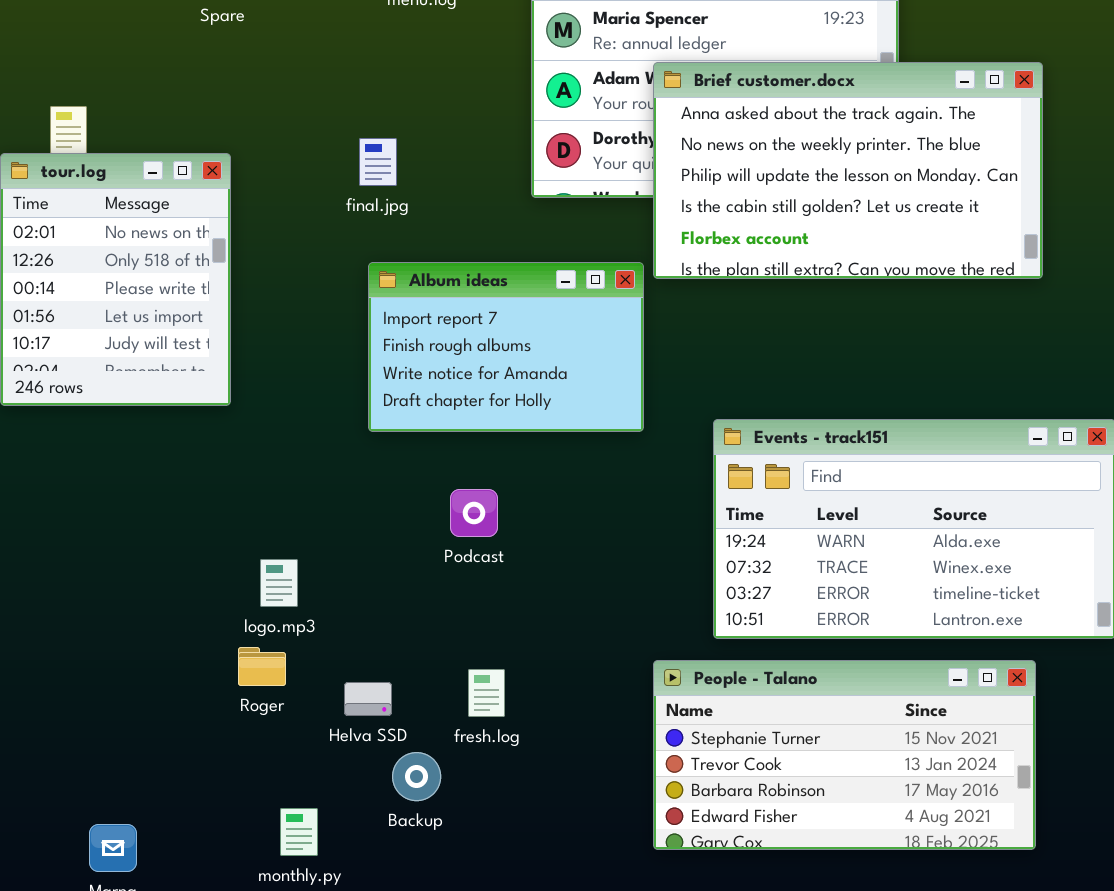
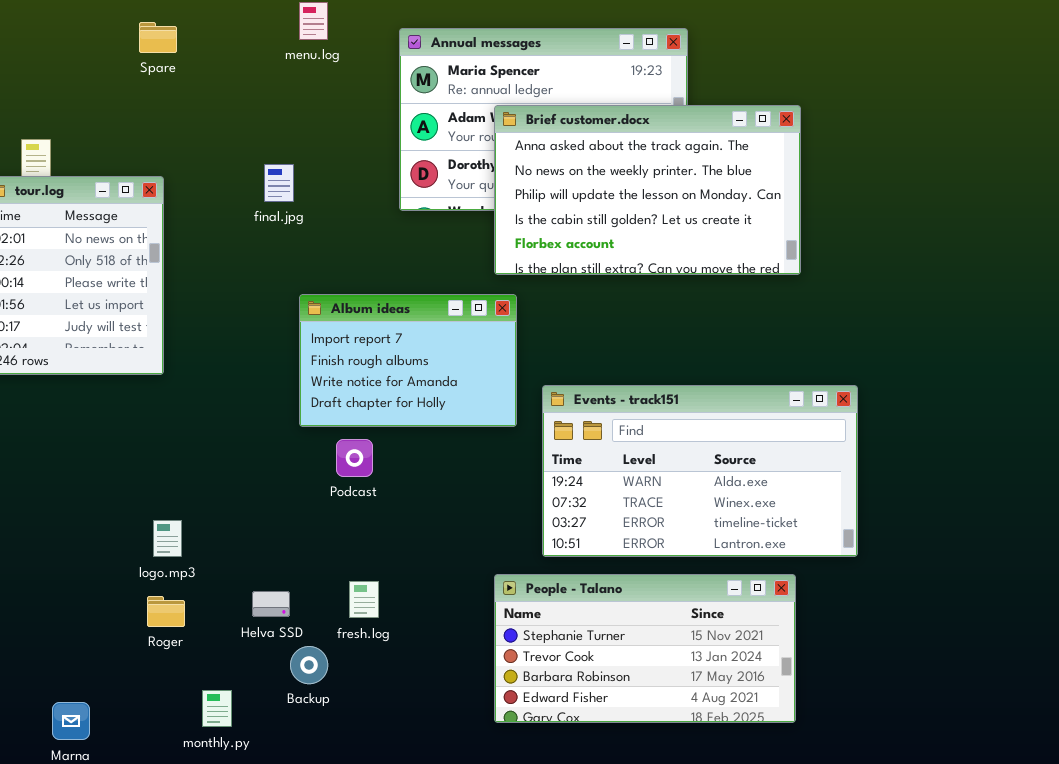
Album ideas: [368,262,644,432] -> [299,294,517,427], moved
logo.mp3: [260,559,298,607] -> [153,520,182,557], moved
Roger: [238,647,286,686] -> [147,596,185,627], moved

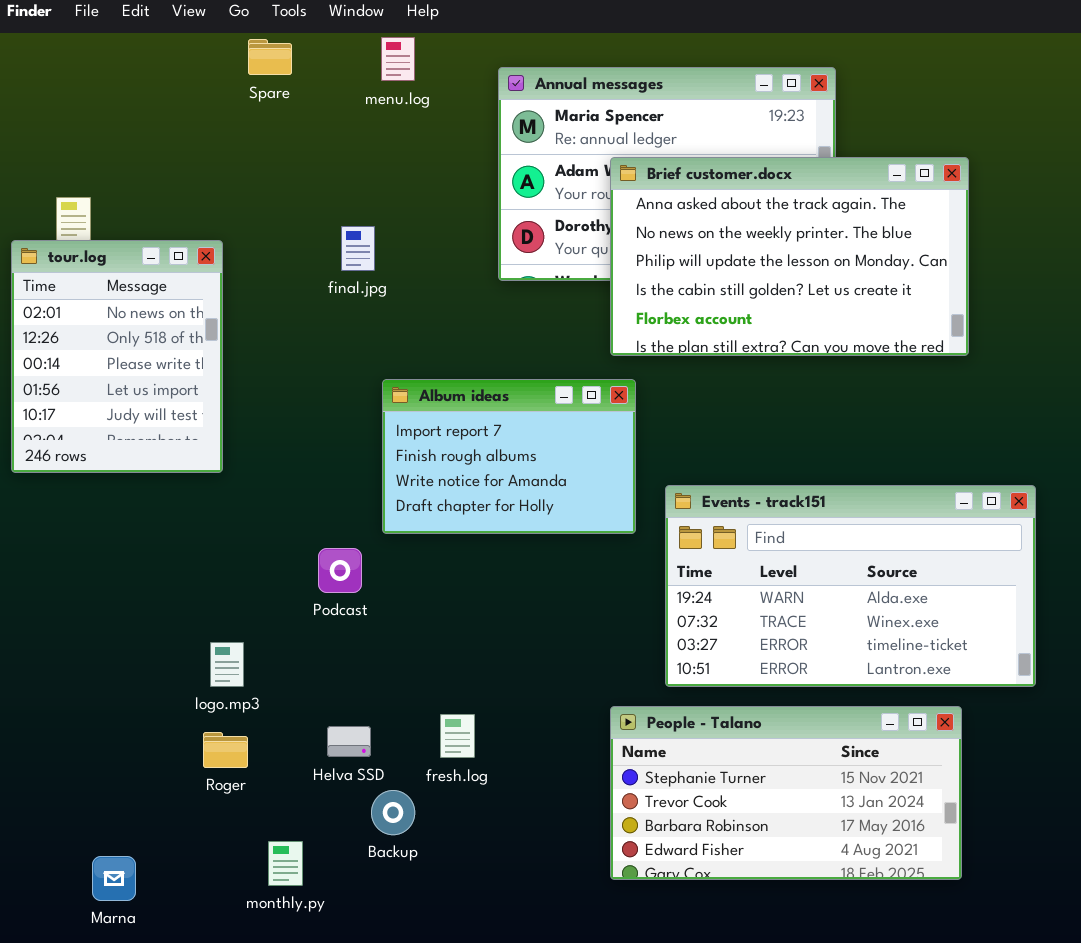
Spare: [139,22,177,53] -> [248,39,292,75], moved
Podcast: [336,439,373,477] -> [318,548,362,593], moved

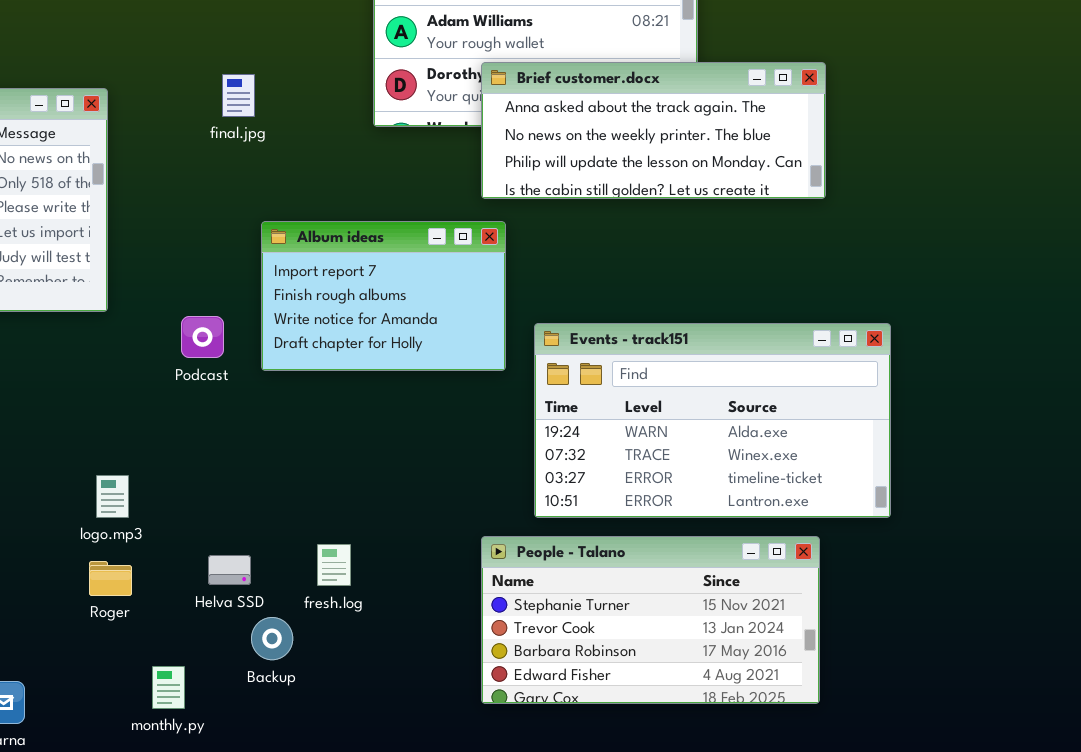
Brief customer.docx: [610,157,969,356] -> [481,62,826,199], resized
Podcast: [318,548,362,593] -> [181,316,224,358], moved

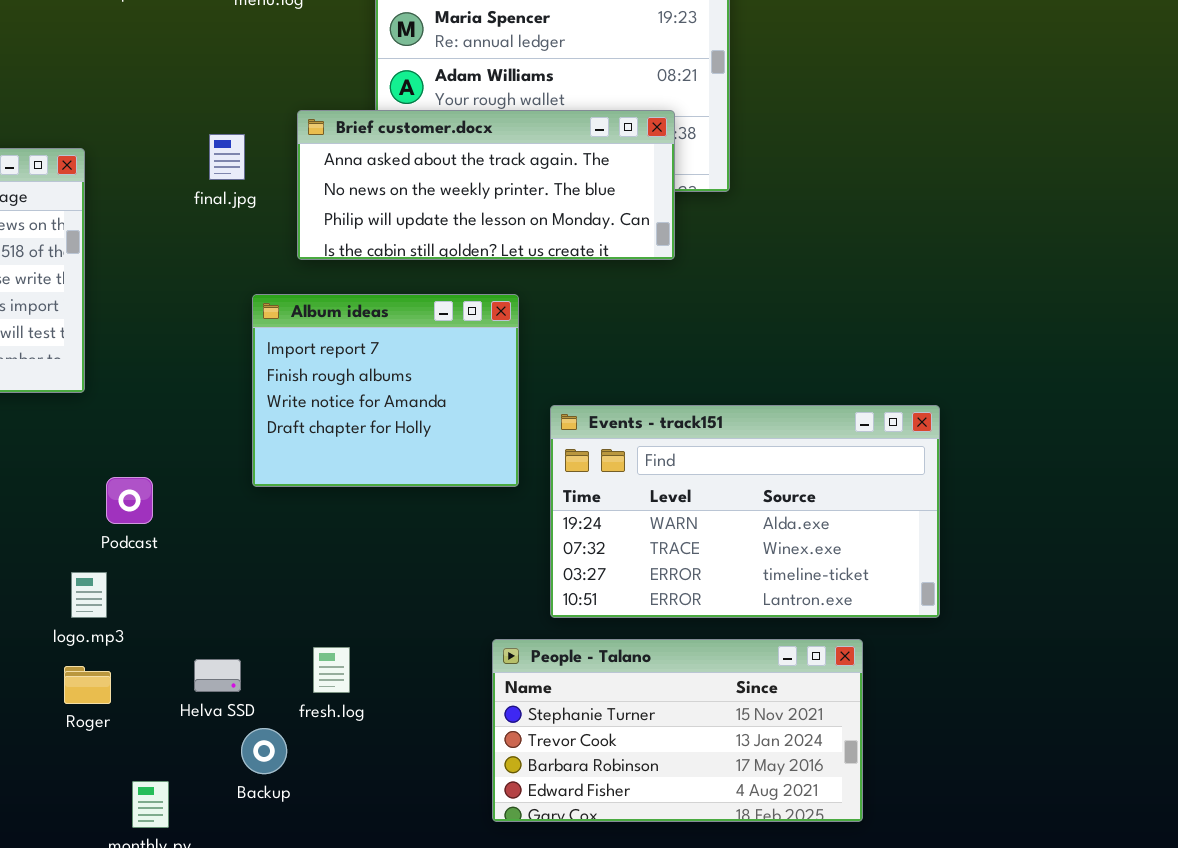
Brief customer.docx: [481,62,826,199] -> [297,110,675,260], moved
Album ideas: [261,221,506,371] -> [252,294,519,487], resized
Podcast: [181,316,224,358] -> [106,477,153,524], moved

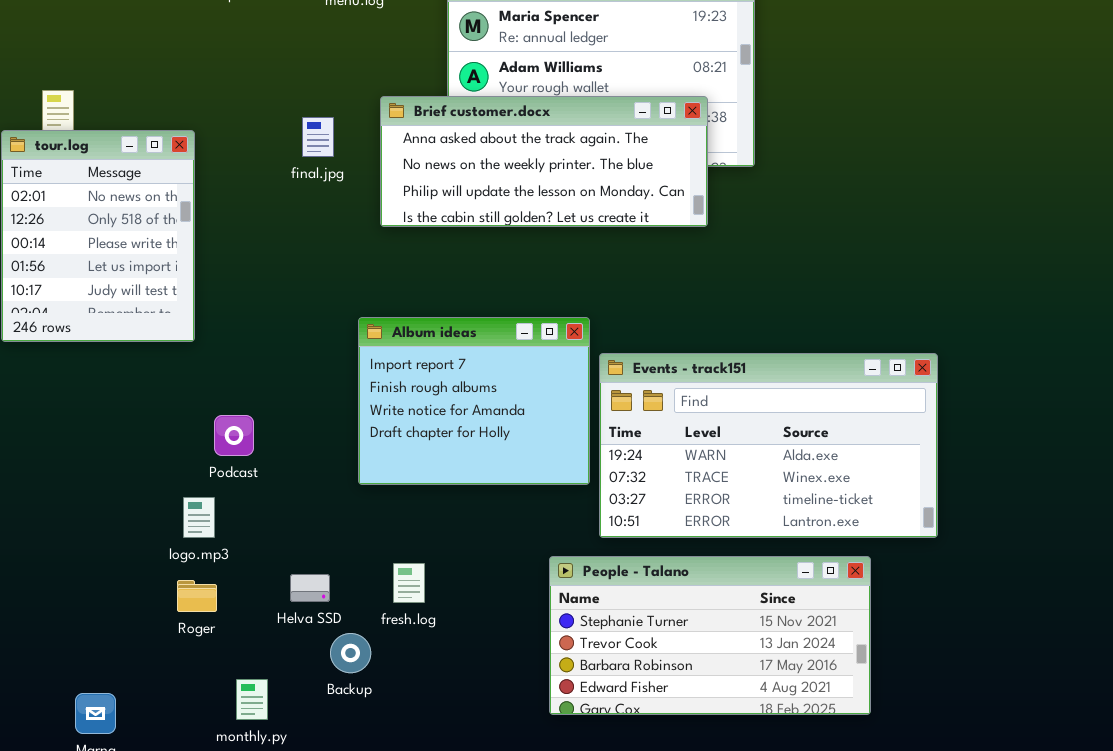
Album ideas: [252,294,519,487] -> [358,317,590,485], moved

